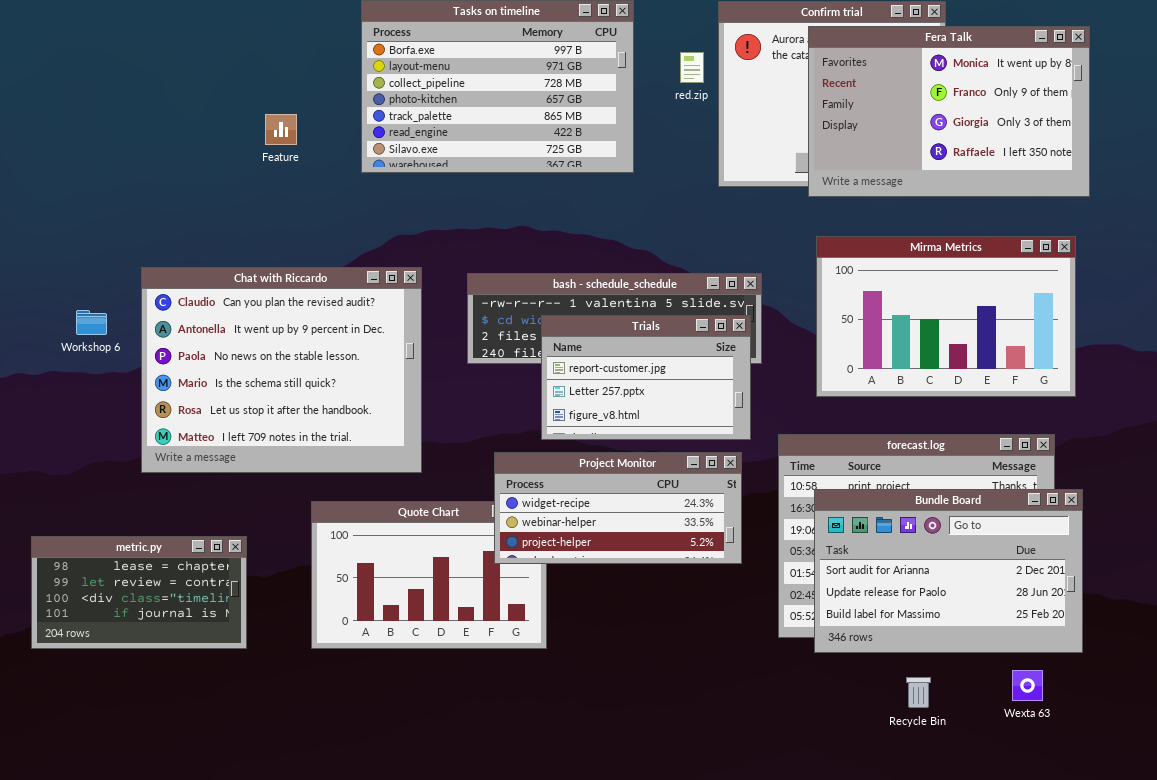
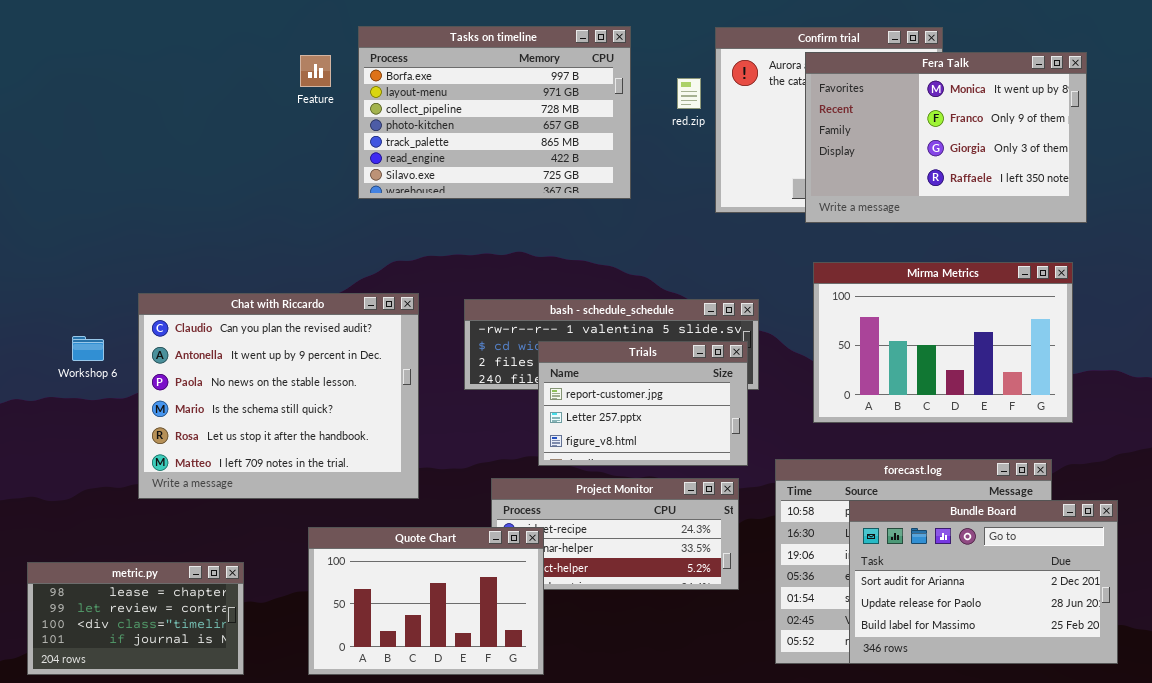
Feature: [265,114,297,145] -> [300,55,331,87], moved
Bundle Board: [814,489,1083,653] -> [849,500,1118,664], moved
Quote Chart: [311,501,547,649] -> [308,527,544,675], raised

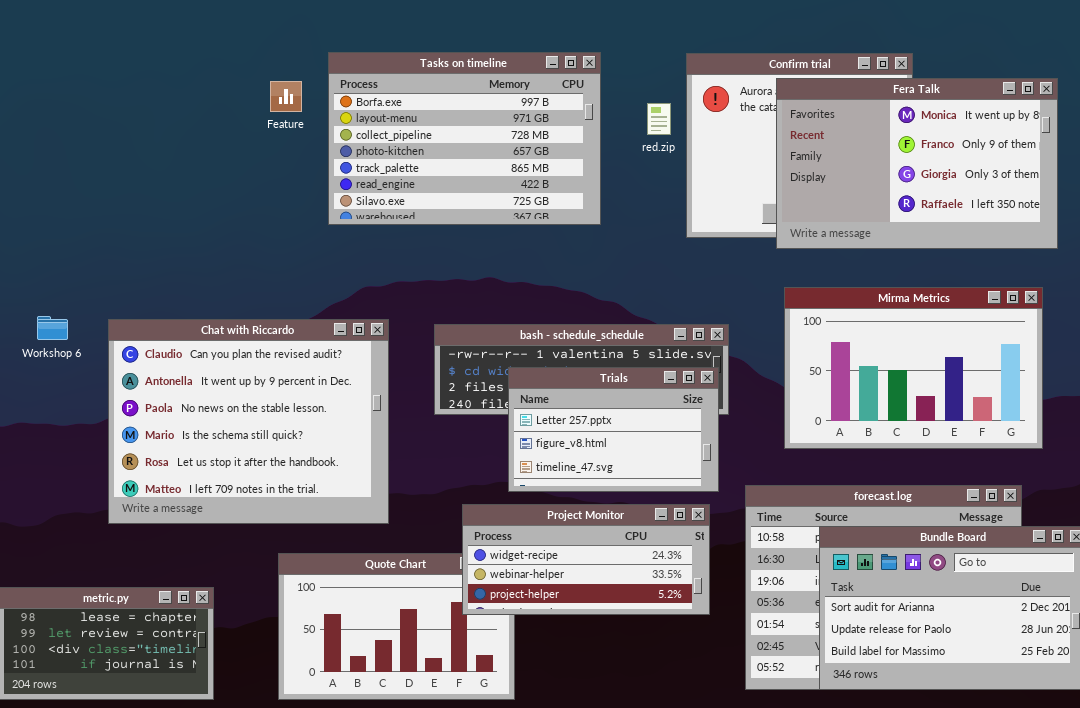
Workshop 6: [72,336,104,361] -> [37,316,68,340], moved
Trials: [538,341,748,466] -> [508,367,719,492], scrolled down 1 row
Project Monitor: [491,478,739,590] -> [462,504,710,615], raised

